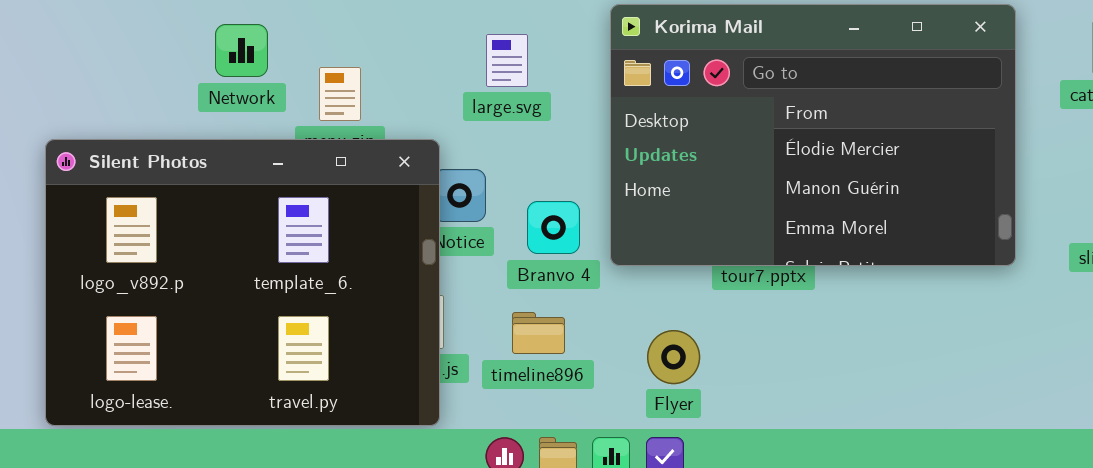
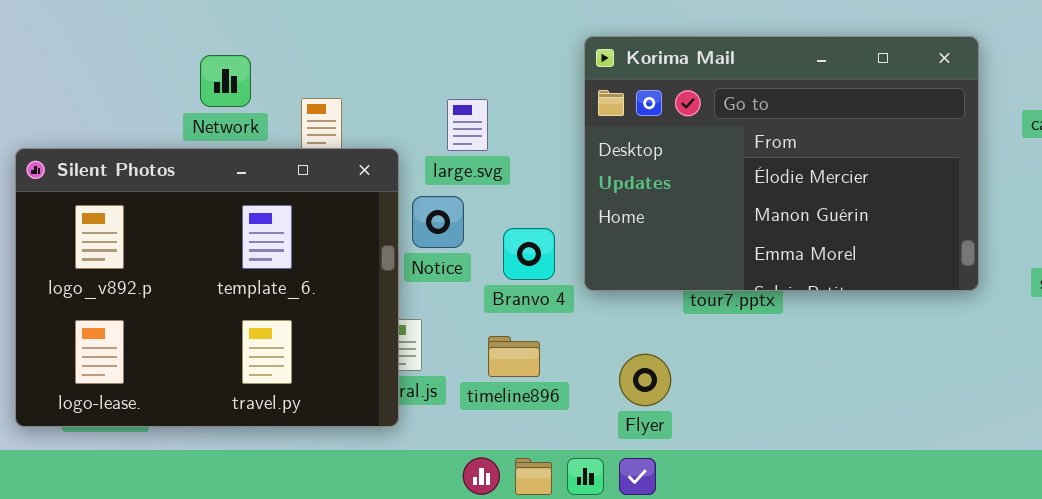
large.svg: [486,34,528,87] -> [447,99,488,151], moved
Silent Photos: [45,139,440,426] -> [15,148,399,427], moved

